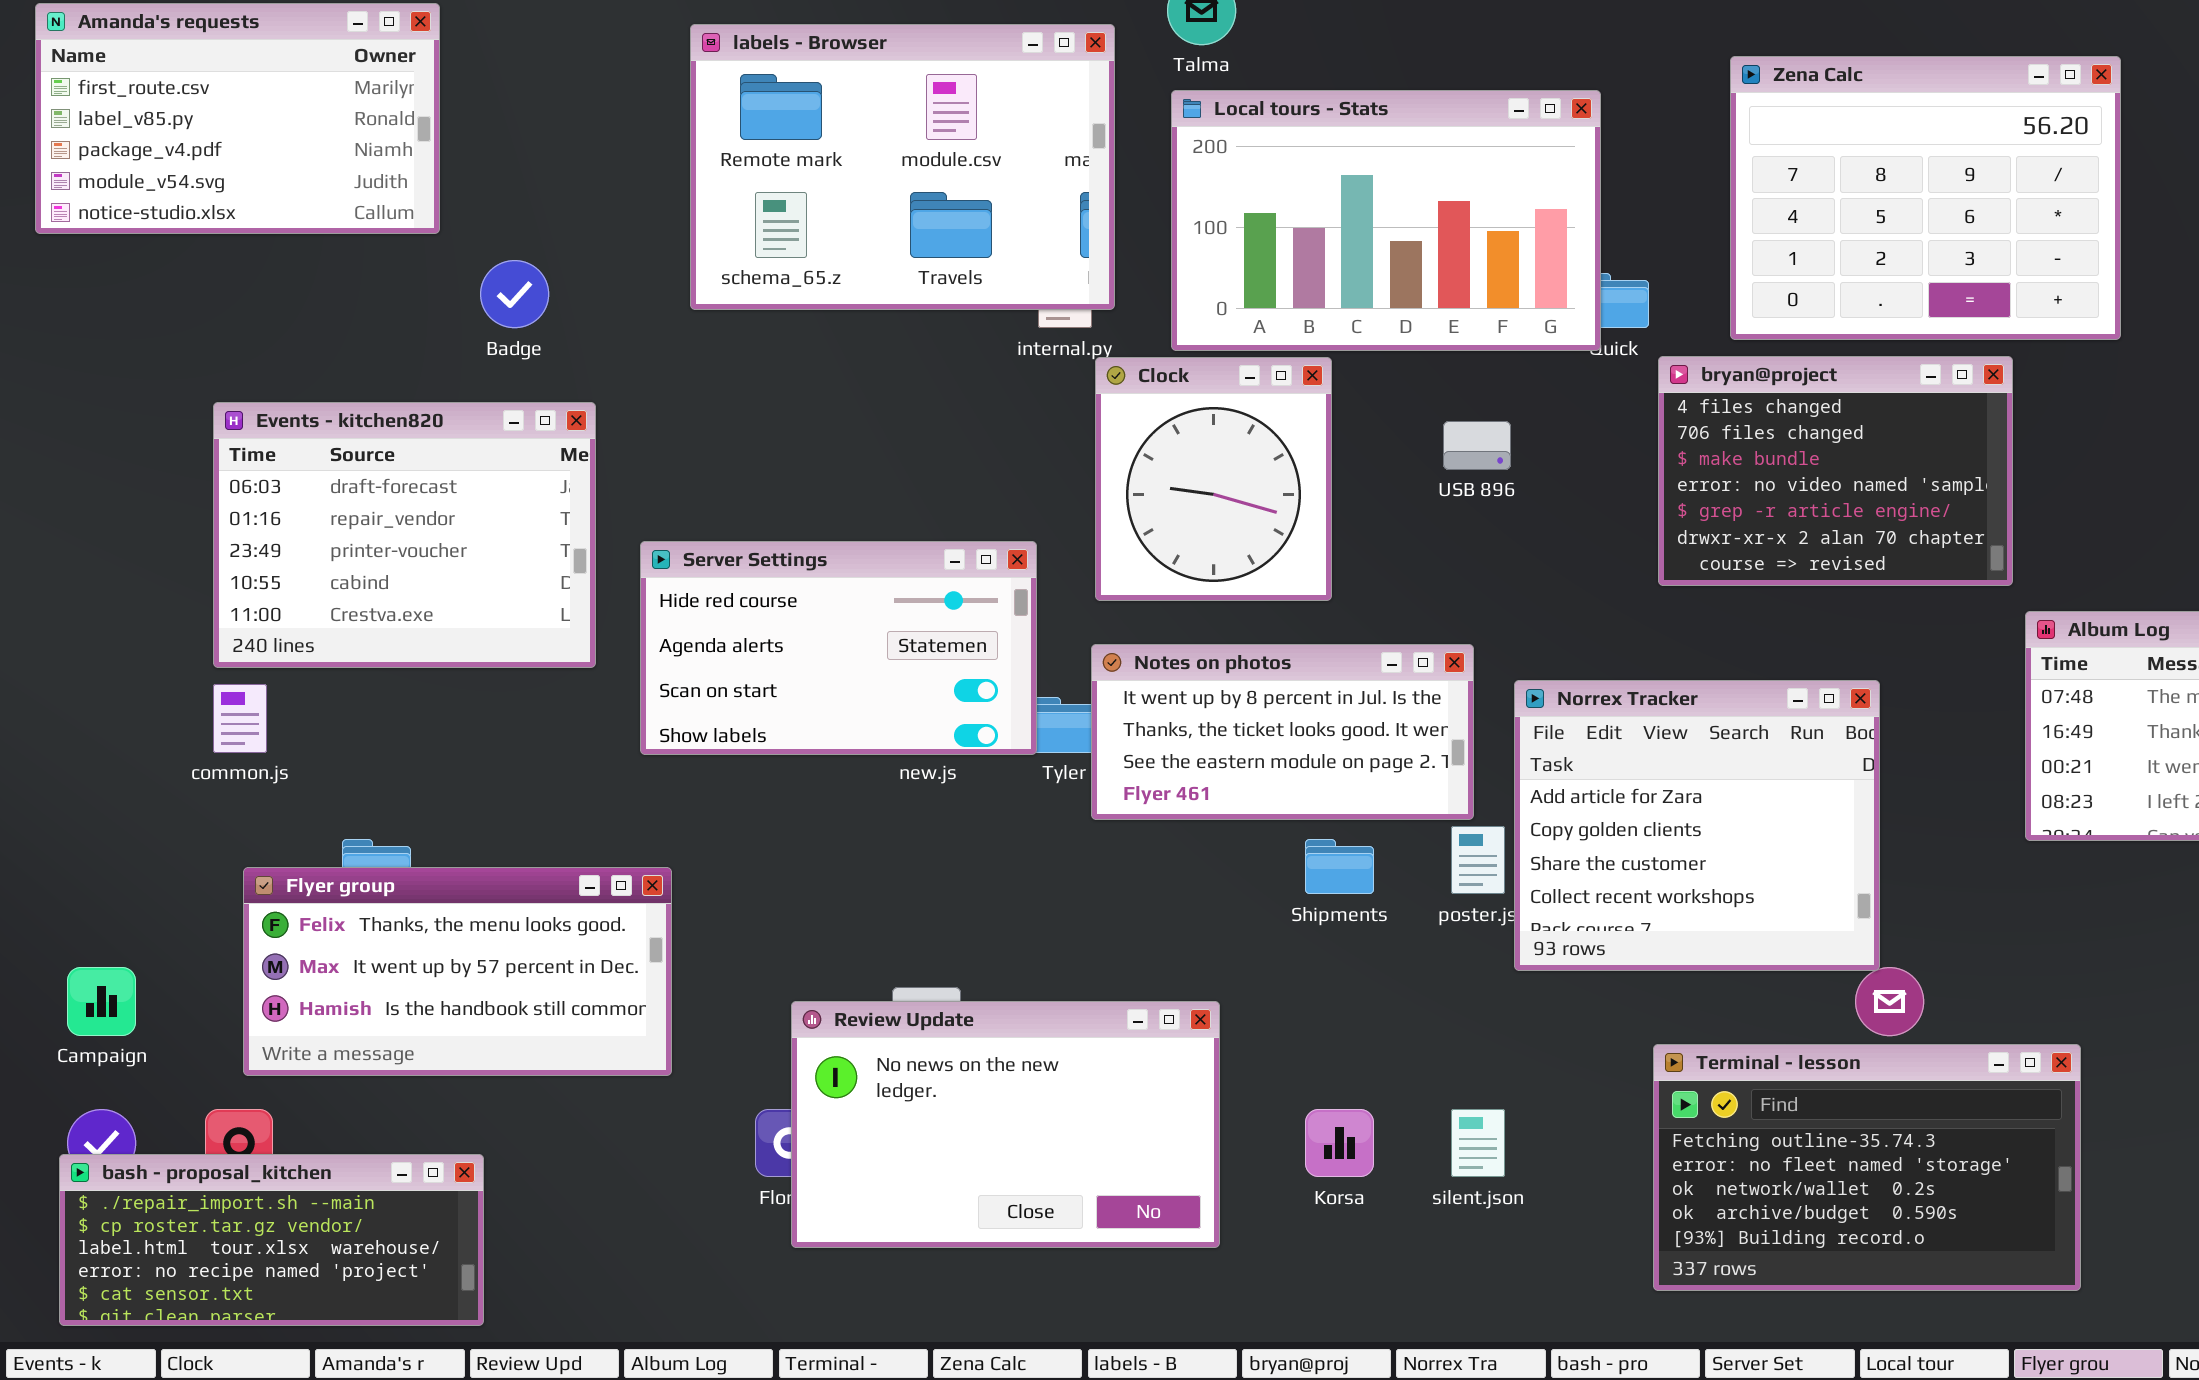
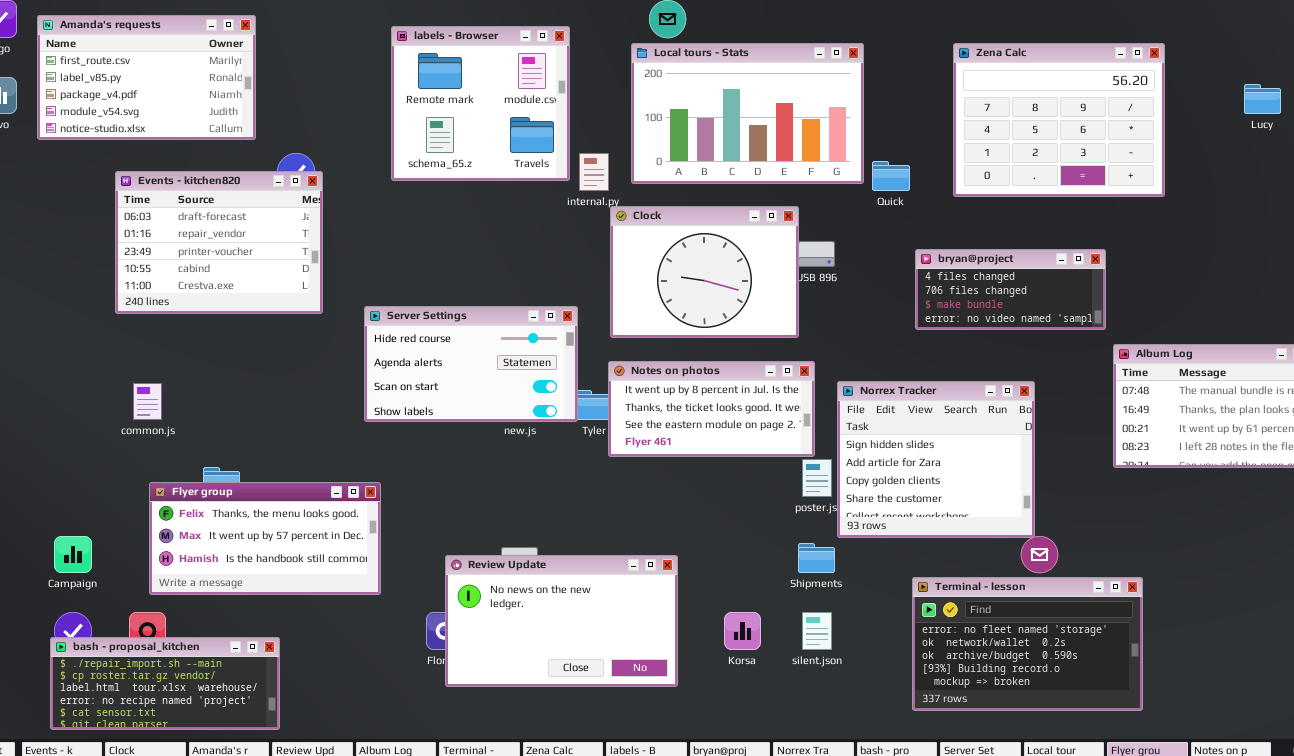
labels - Browser: [690,24,1115,310] -> [391,26,570,181], resized
Local tours - Stats: [1171,90,1601,351] -> [631,43,864,184], moved
bryan@project: [1658,356,2013,586] -> [915,249,1106,330], resized
Clock: [1095,357,1332,601] -> [610,206,799,338], resized
Events - kitchen820: [213,402,596,668] -> [115,171,323,314], moved
Norrex Tracker: [1514,680,1880,971] -> [837,381,1035,538], scrolled up 1 row
Shipments: [1305,839,1374,894] -> [798,543,835,573], moved
Terminal - lesson: [1653,1044,2081,1291] -> [912,577,1143,711], scrolled down 1 row

